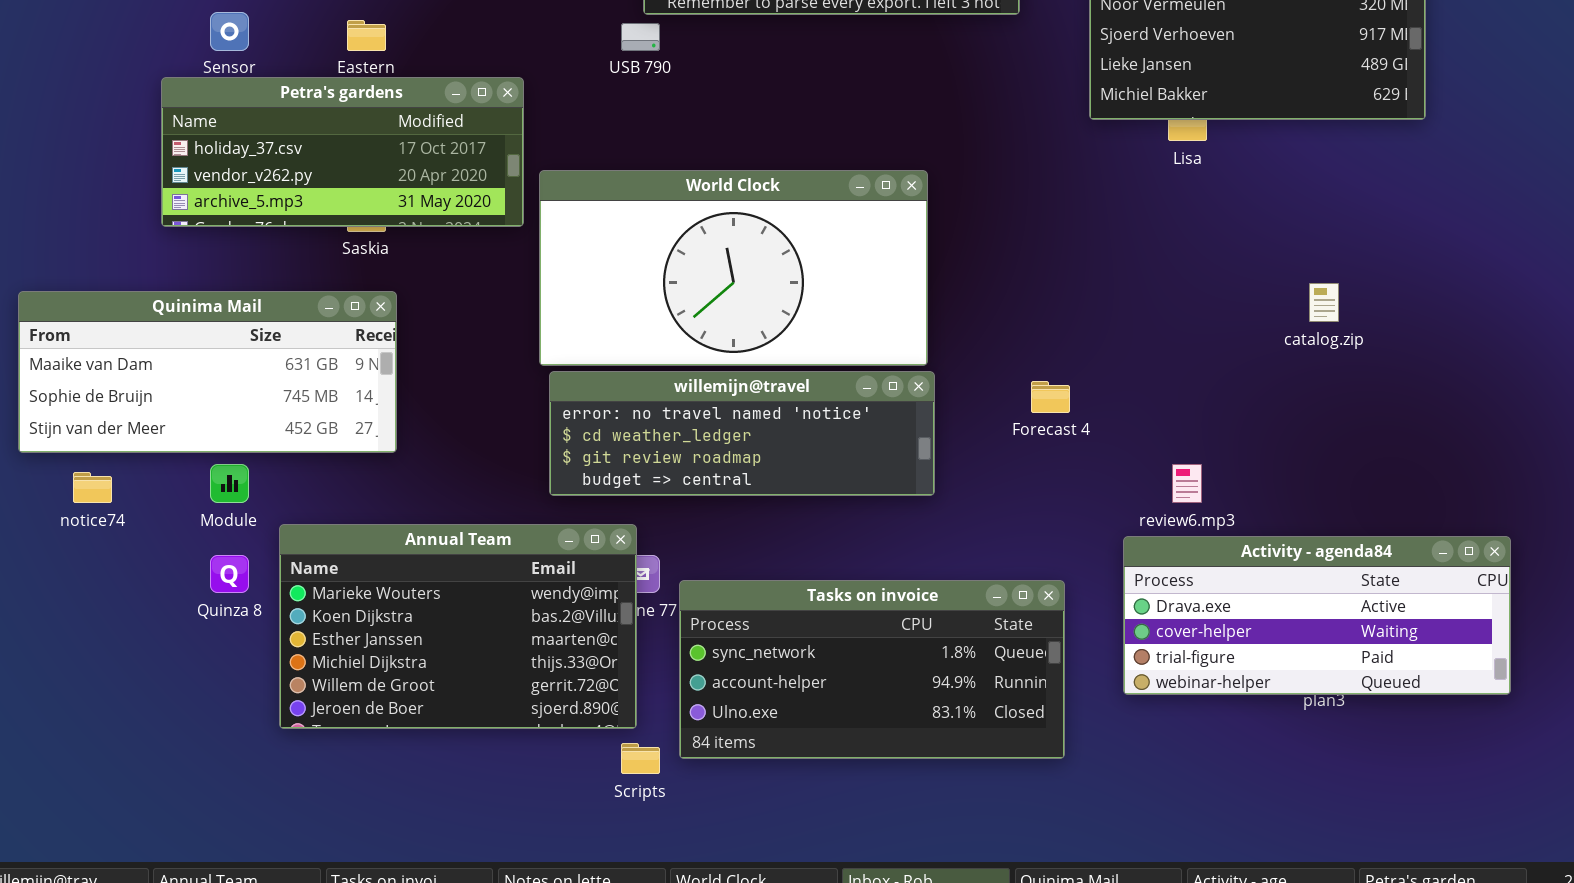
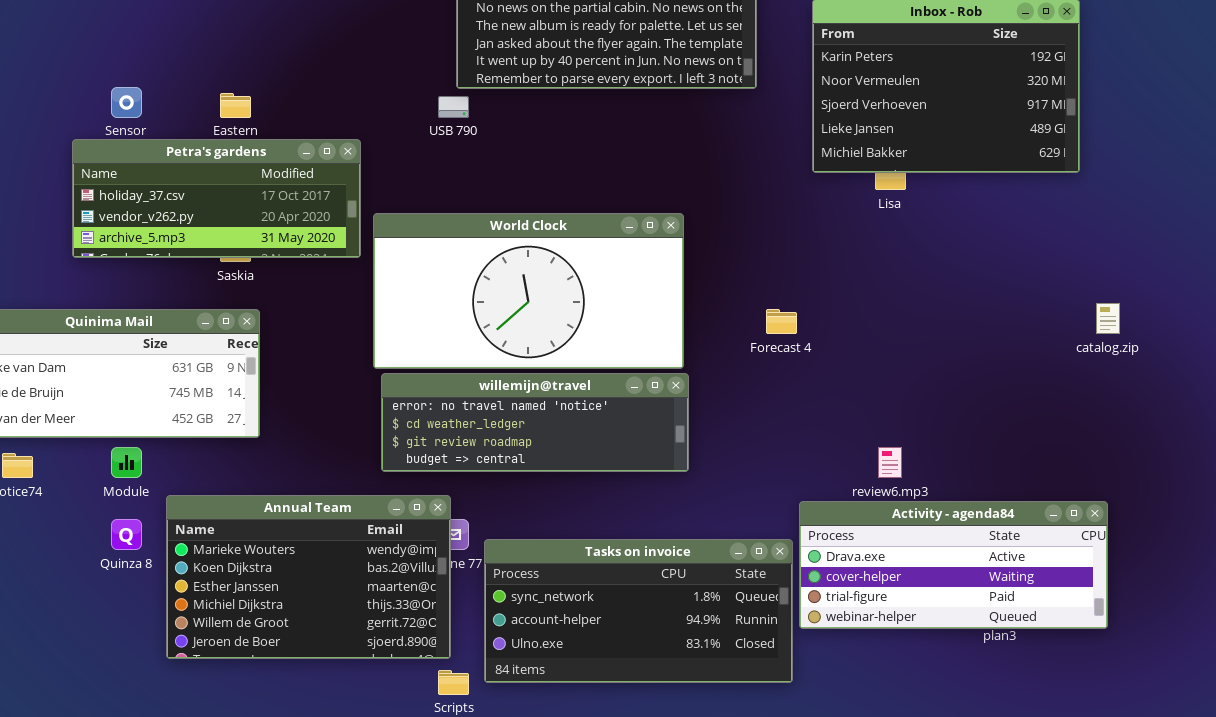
catalog.zip: [1309,283,1339,322] -> [1096,303,1120,334], moved
Forecast 4: [1031,381,1070,413] -> [766,309,797,334], moved
Activity - agenda84: [1123,536,1511,695] -> [799,501,1108,629], moved

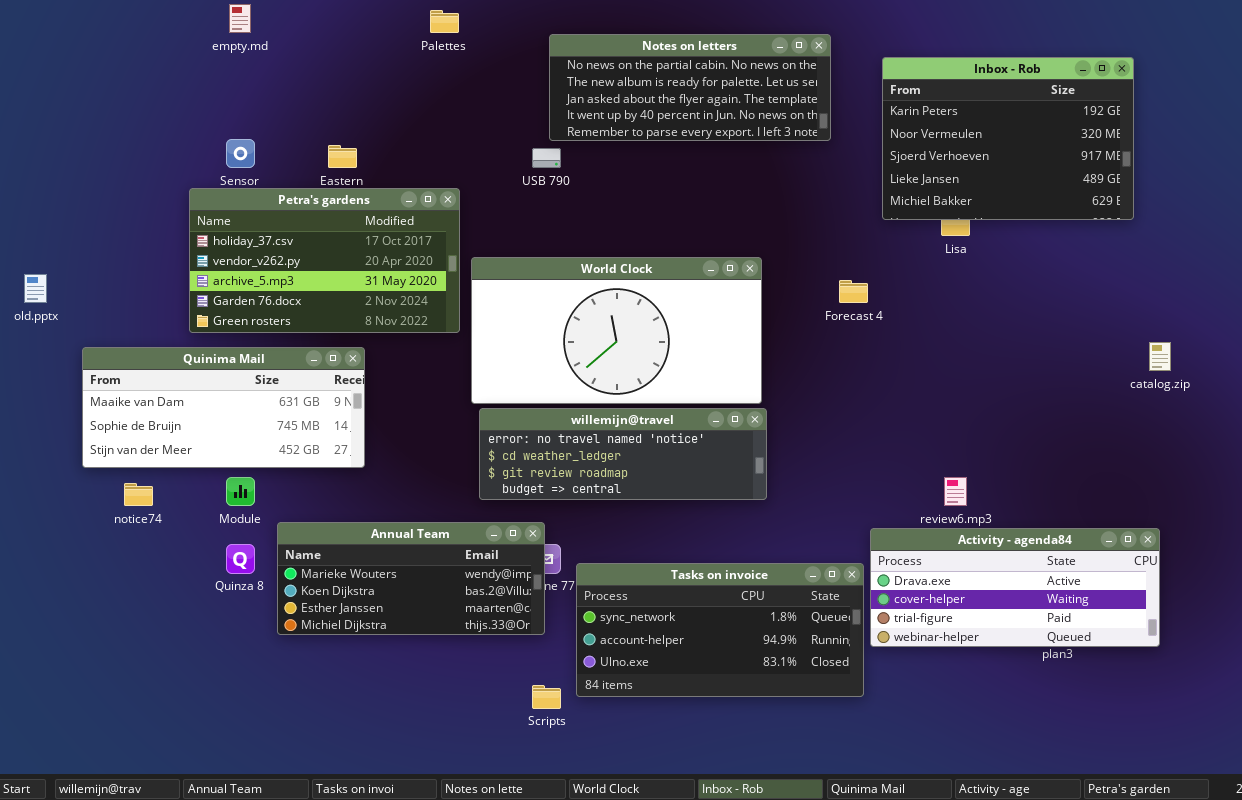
Petra's gardens: [72,139,361,258] -> [189,188,460,333], resized
Forecast 4: [766,309,797,334] -> [839,280,868,303], moved
Annual Team: [166,495,451,659] -> [277,522,545,635], resized

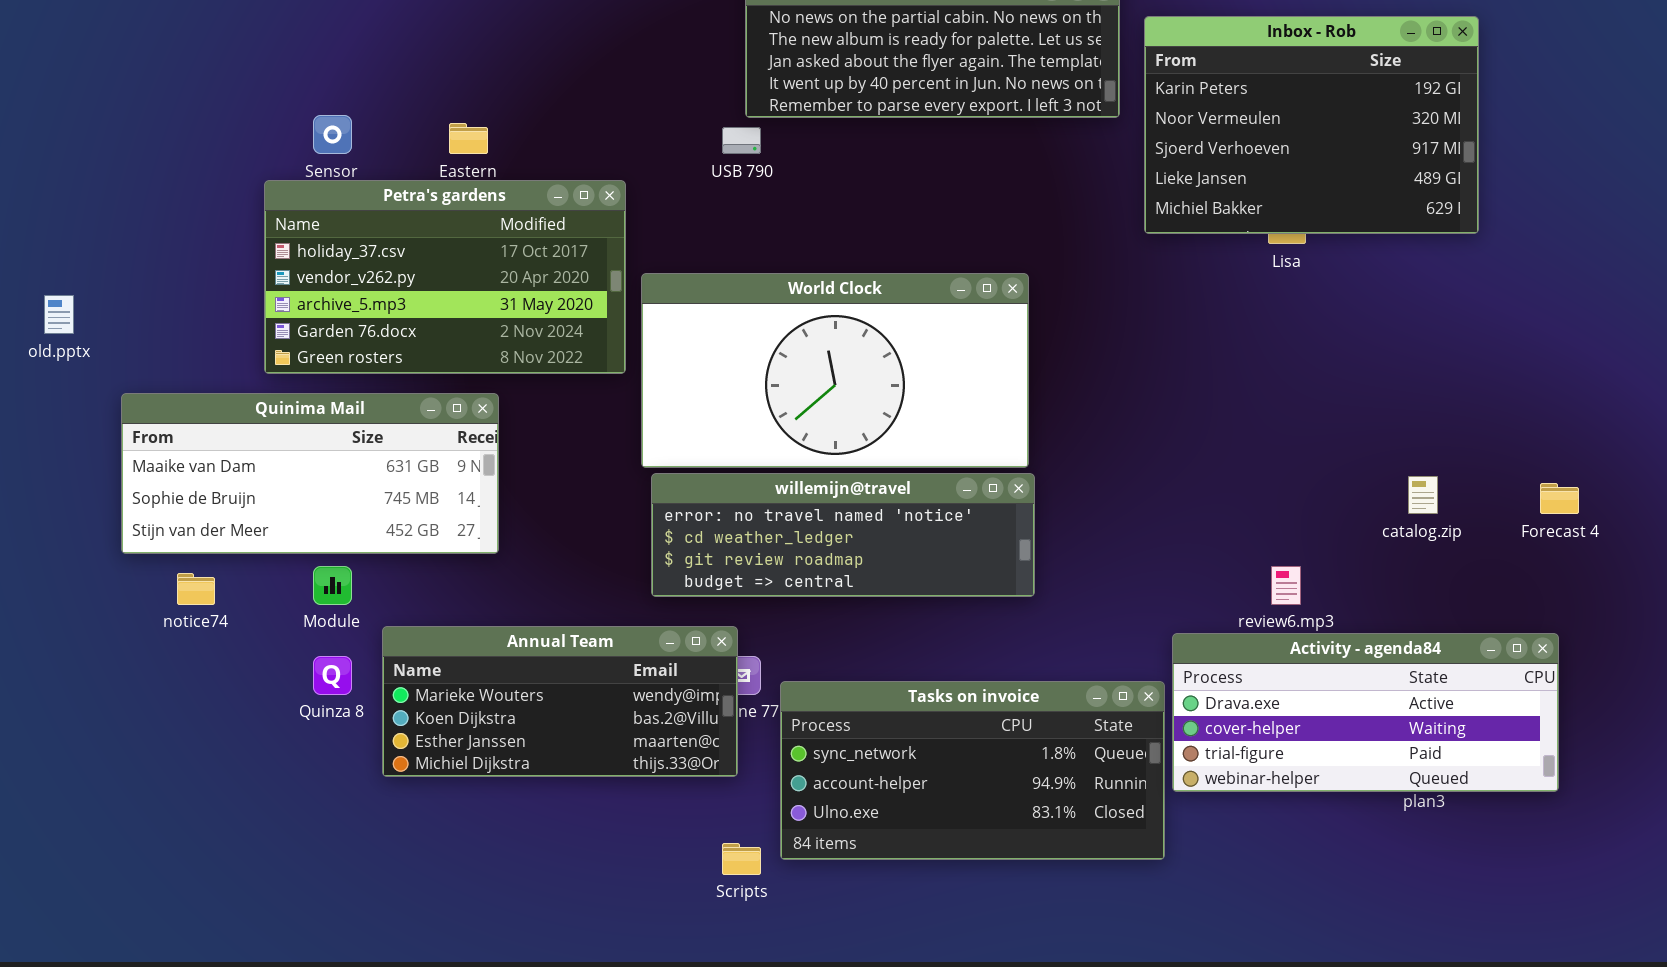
Inbox - Rob: [882,57,1134,220] -> [1144,16,1479,234], moved
Forecast 4: [839,280,868,303] -> [1540,483,1579,514], moved
catalog.zip: [1149,342,1171,371] -> [1408,476,1438,514], moved

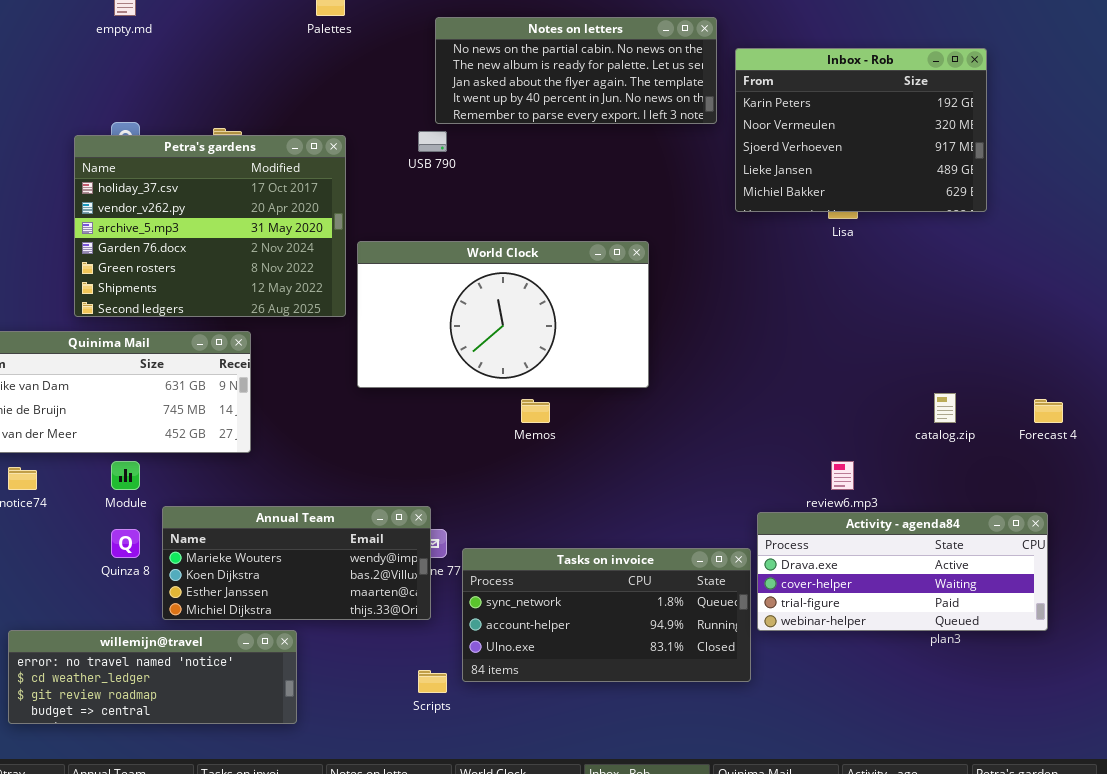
Petra's gardens: [264,180,626,374] -> [74,135,346,317], resized
willemijn@travel: [651,473,1035,597] -> [8,630,297,724], moved

